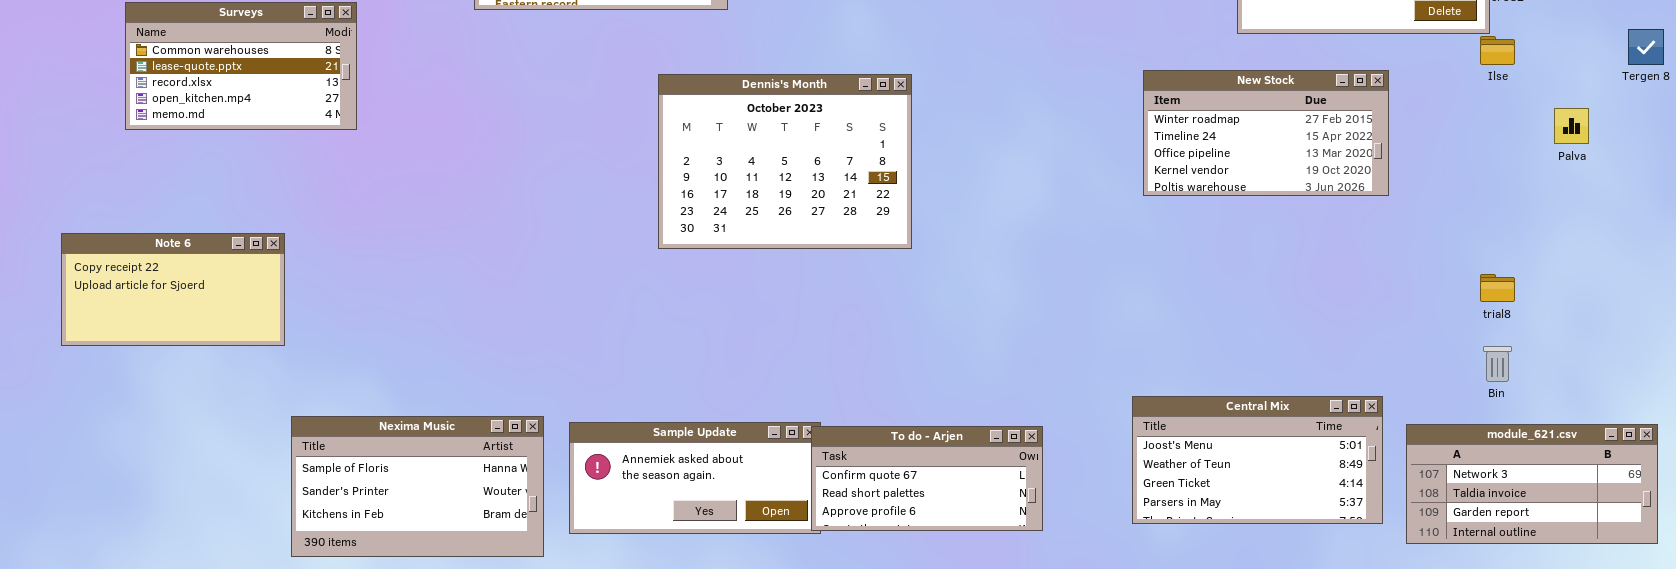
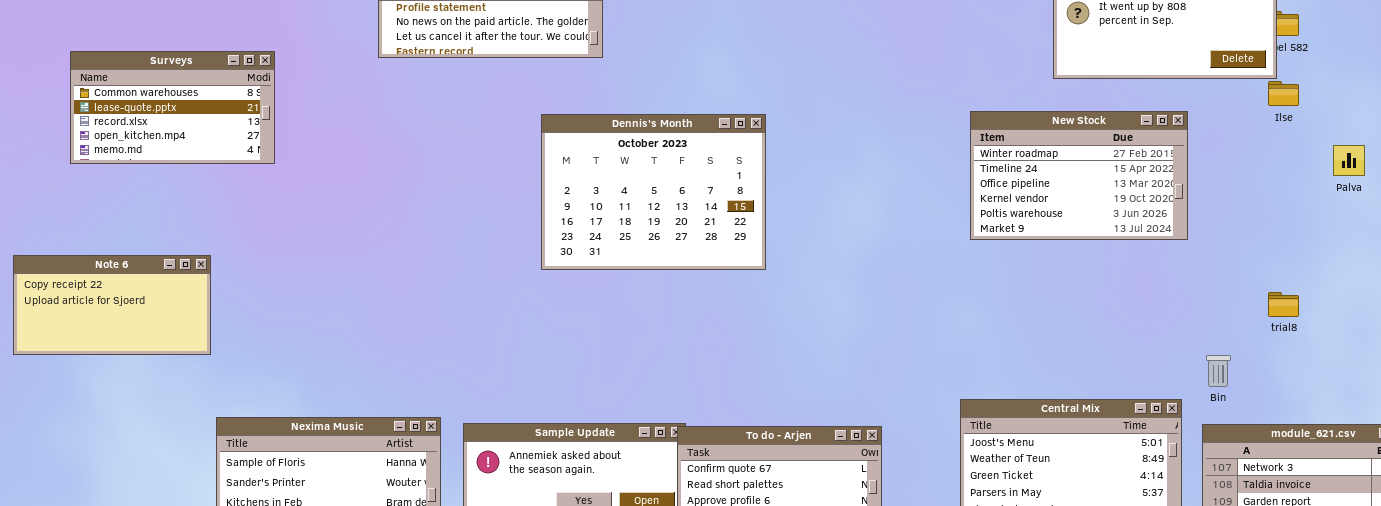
New Stock: [1143,70,1389,196] -> [970,111,1188,240], resized
Bin: [1483,346,1512,382] -> [1206,355,1231,387], moved

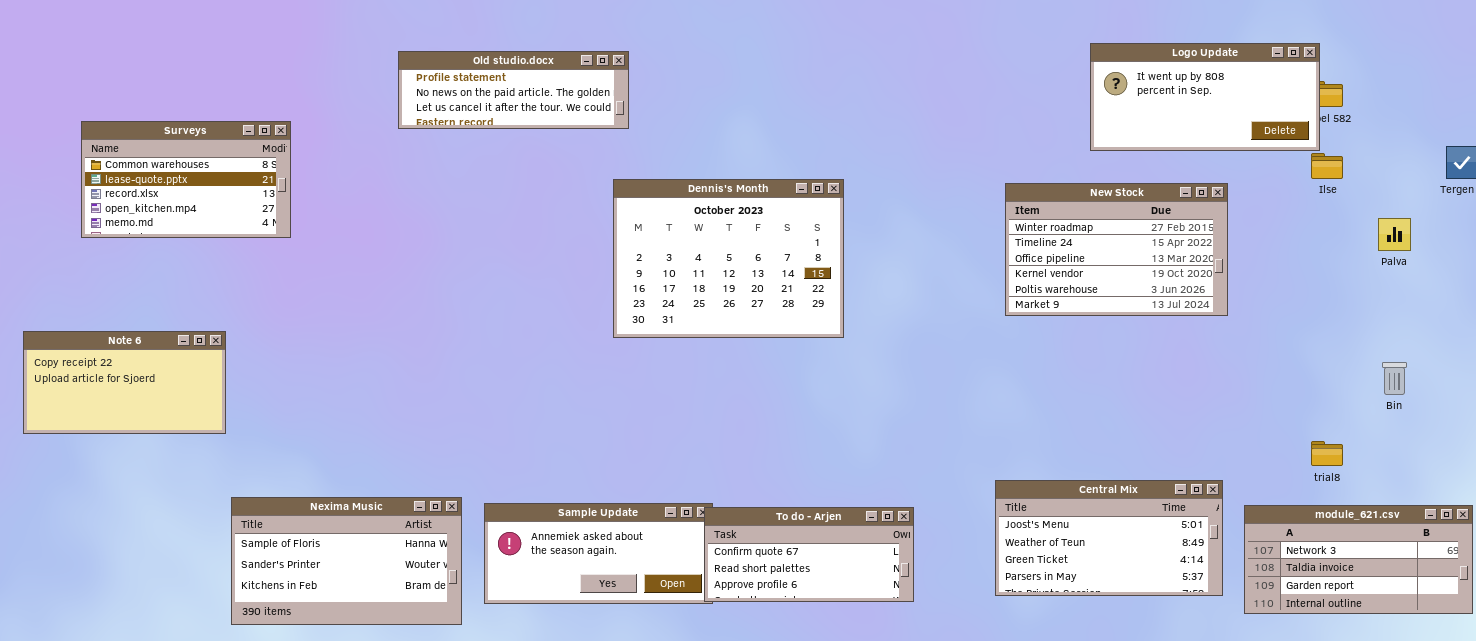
Dennis's Month: [541,114,766,270] -> [613,179,844,338], moved
trial8: [1268,292,1299,317] -> [1311,441,1343,466], moved
Bin: [1206,355,1231,387] -> [1382,362,1407,395], moved

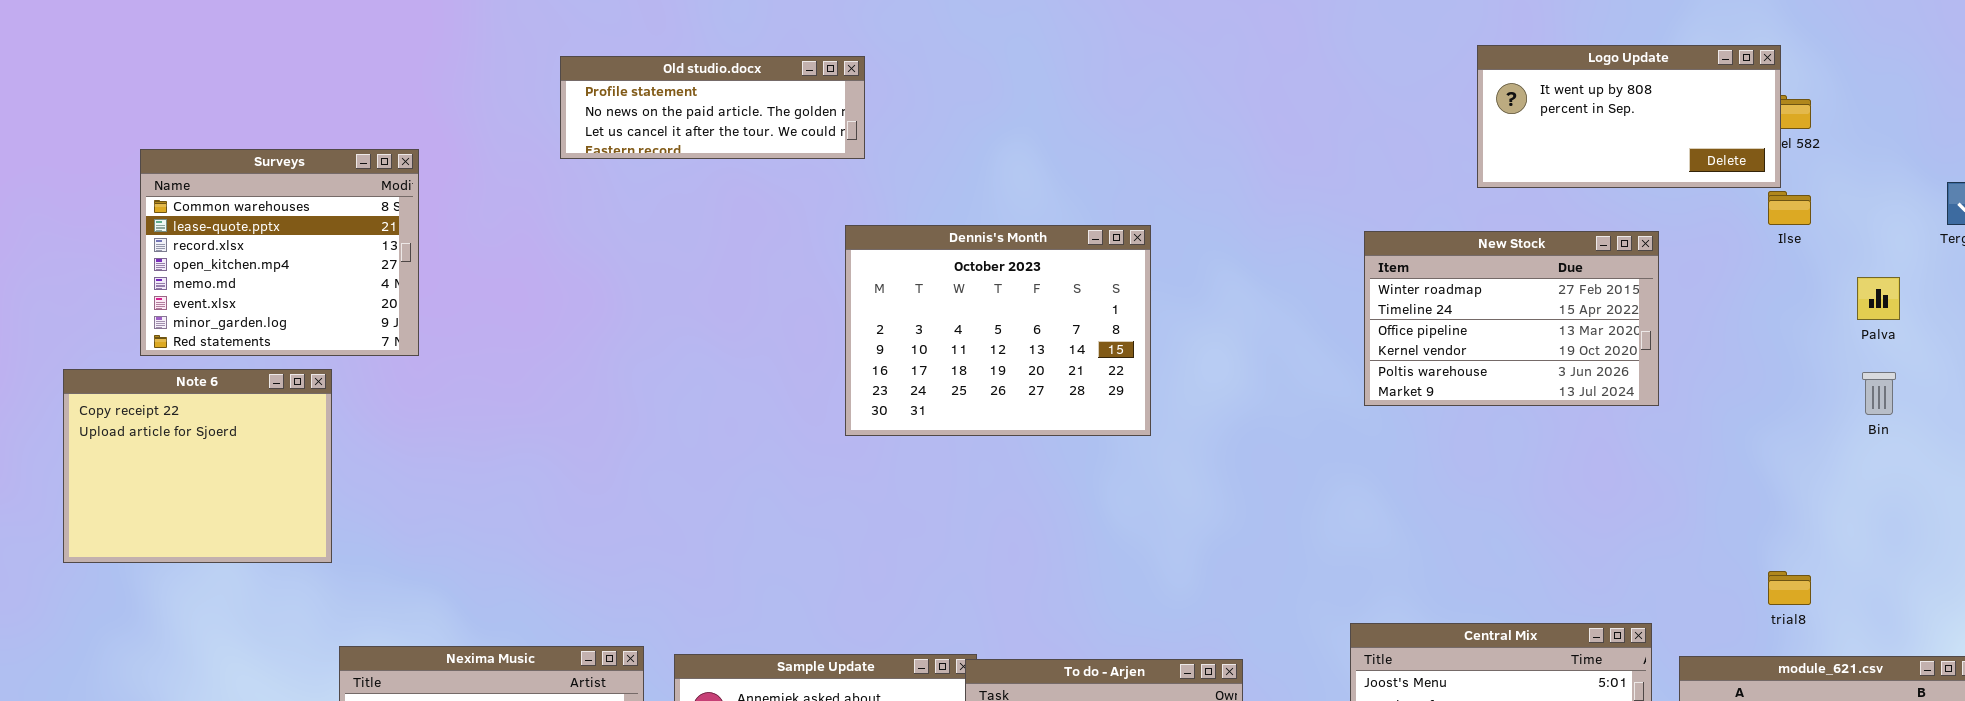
Surveys: [81,121,291,238] -> [140,149,419,356], resized
Note 6: [23,331,226,434] -> [63,369,332,563], resized
Bin: [1382,362,1407,395] -> [1862,372,1896,415], moved

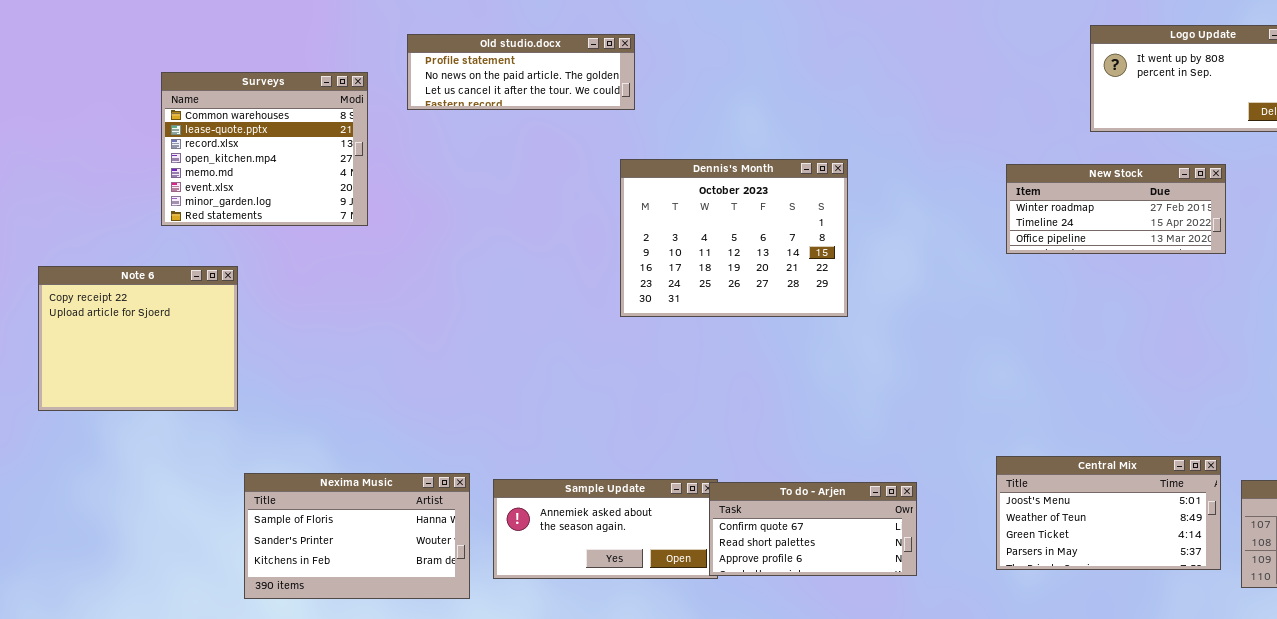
Surveys: [140,149,419,356] -> [161,72,368,226], moved
New Stock: [1364,231,1659,406] -> [1006,164,1226,254], resized

